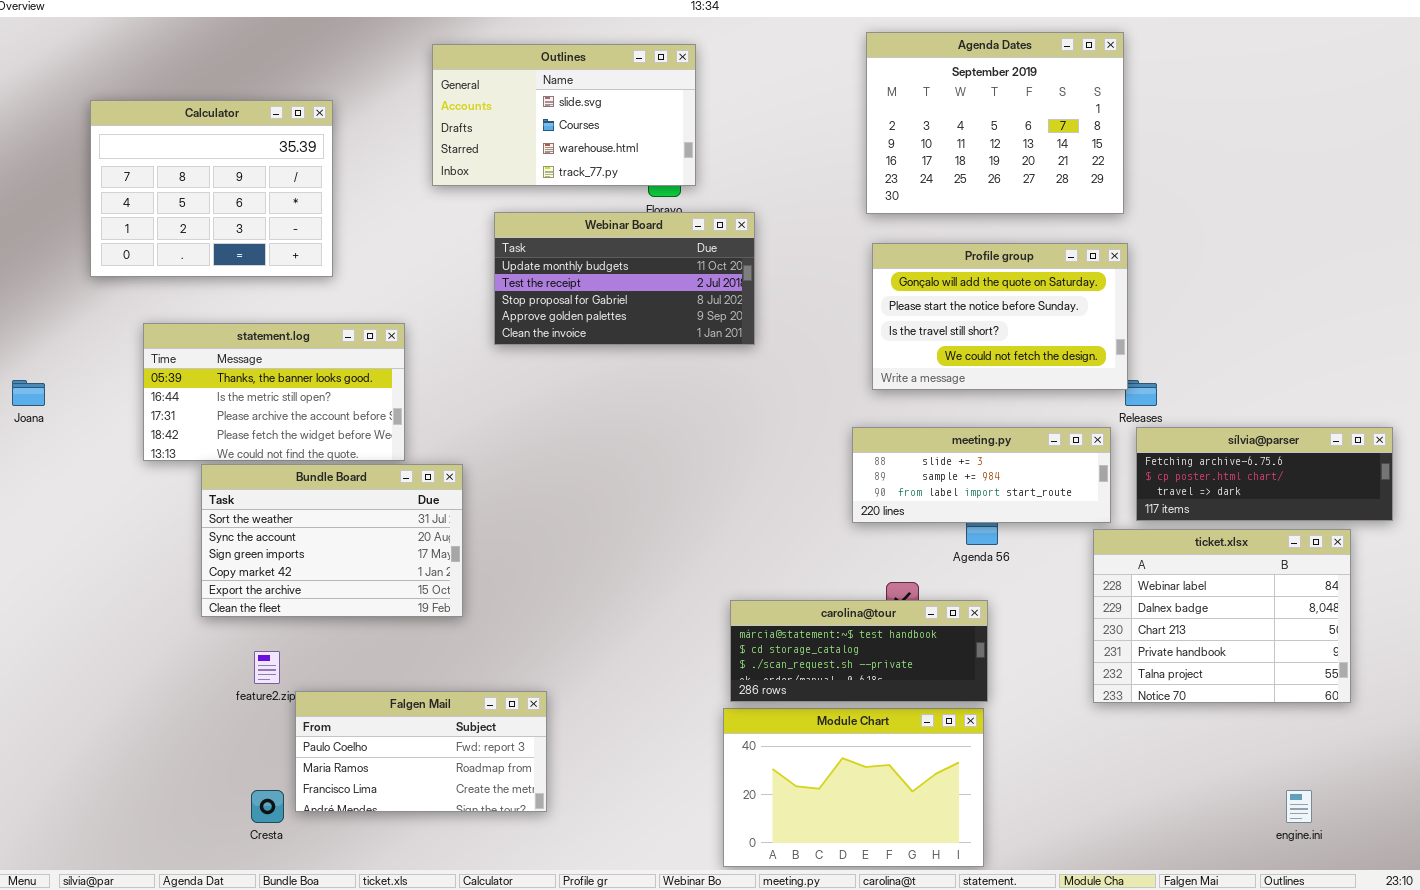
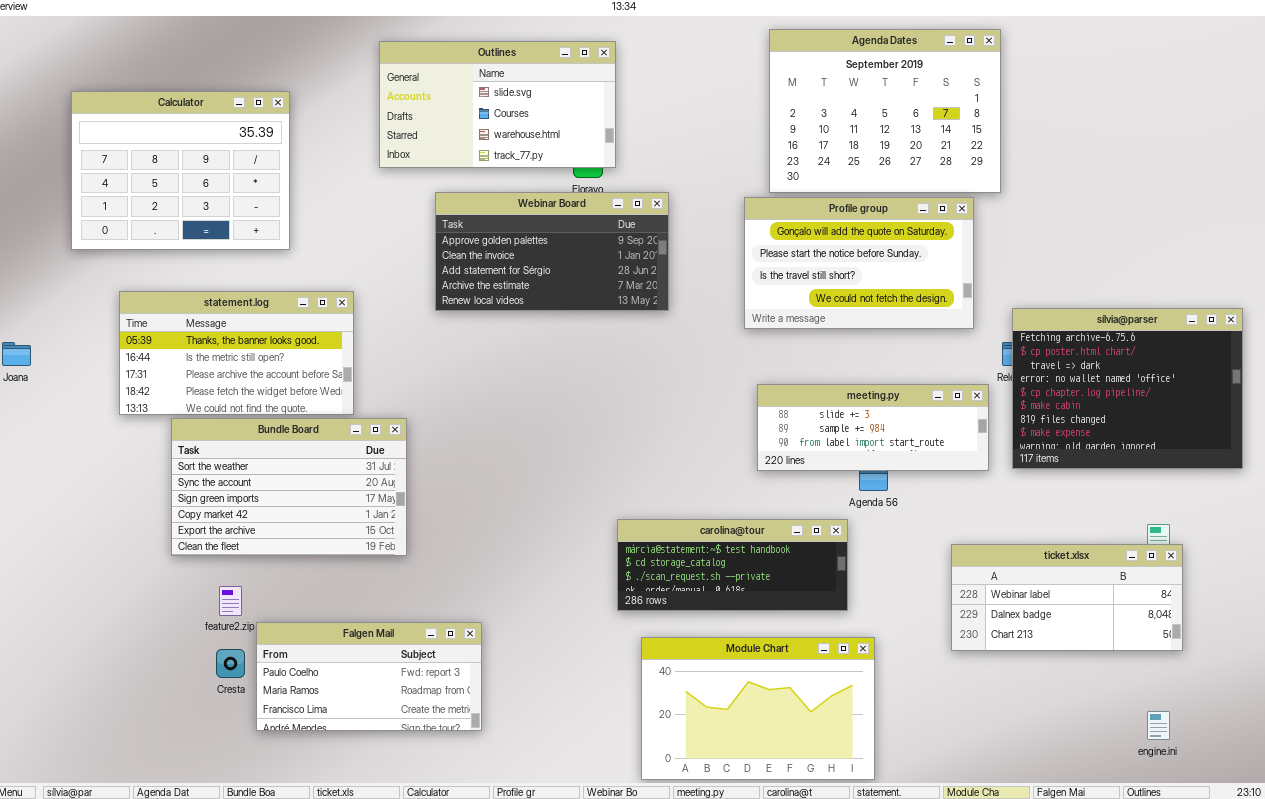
Webinar Board: [494,212,755,345] -> [435,192,669,311], scrolled down 3 rows
Profile group: [872,243,1128,390] -> [744,197,974,329], moved
sílvia@parser: [1136,427,1393,521] -> [1012,308,1243,469], resized
ticket.xlsx: [1093,529,1351,703] -> [951,544,1183,651], moved, resized
carolina@tour: [730,600,988,702] -> [617,519,848,611], moved
Cresta: [251,790,284,823] -> [216,649,245,678], moved

